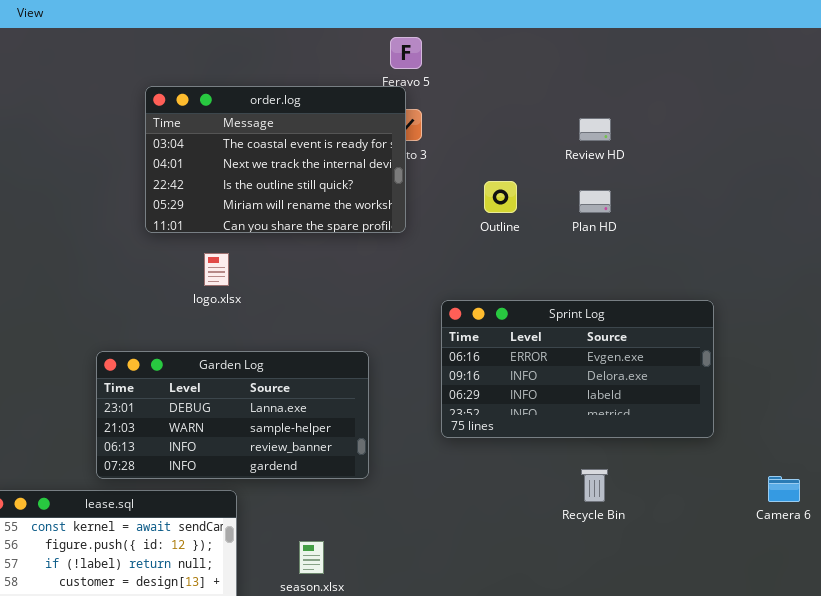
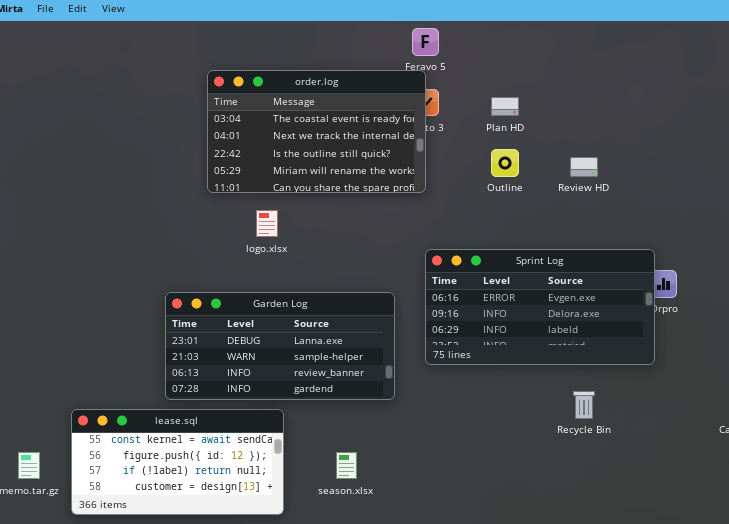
Review HD: [579,118,611,141] -> [570,157,598,177], moved
Plan HD: [579,190,611,213] -> [491,97,519,116], moved
Sprint Log: [441,300,714,438] -> [425,249,655,365], moved

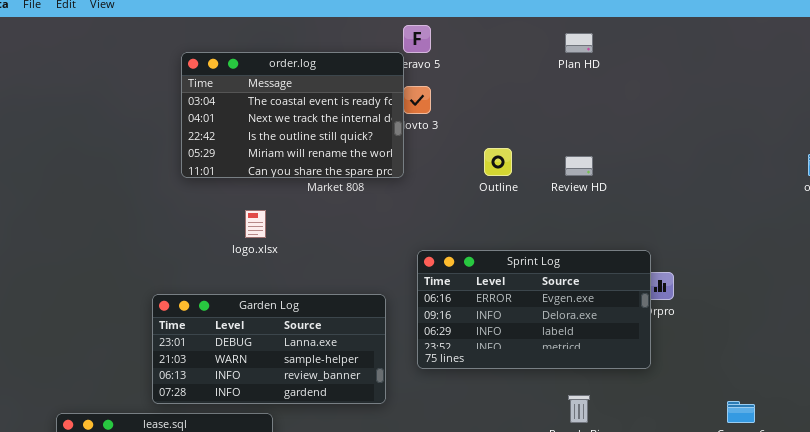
order.log: [207,70,426,193] -> [181,52,404,178], moved
Plan HD: [491,97,519,116] -> [565,33,593,53], moved

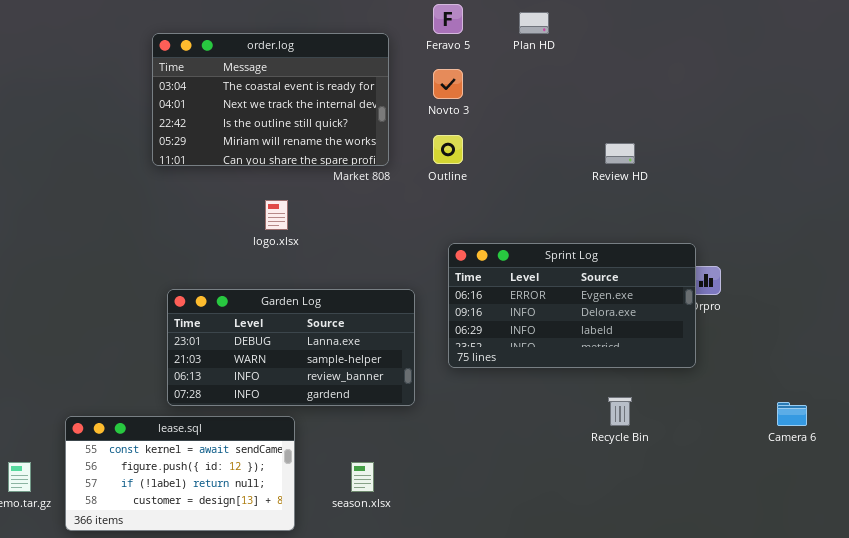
Plan HD: [565,33,593,53] -> [519,12,549,34], moved
order.log: [181,52,404,178] -> [152,33,389,166], moved
Outline: [484,148,512,176] -> [433,135,463,164], moved

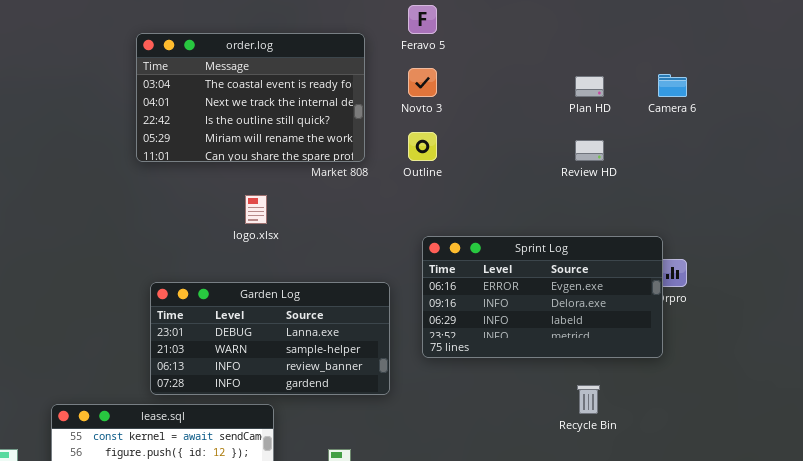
Plan HD: [519,12,549,34] -> [575,76,604,97], moved
Camera 6: [777,402,807,426] -> [658,74,687,97], moved

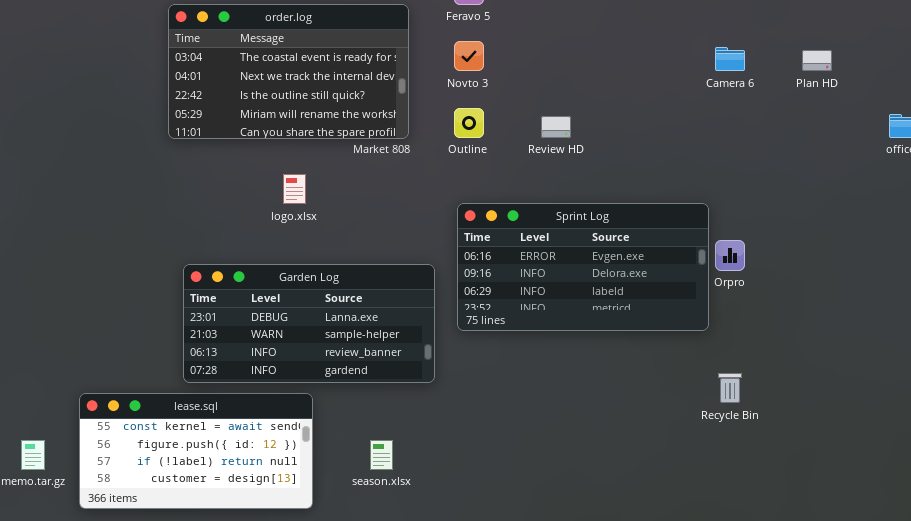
Plan HD: [575,76,604,97] -> [802,50,832,71], moved
Review HD: [575,140,604,161] -> [541,116,571,138], moved
Sprint Log: [422,236,663,358] -> [457,203,709,331], moved
Recycle Bin: [577,385,600,414] -> [718,373,742,403], moved

